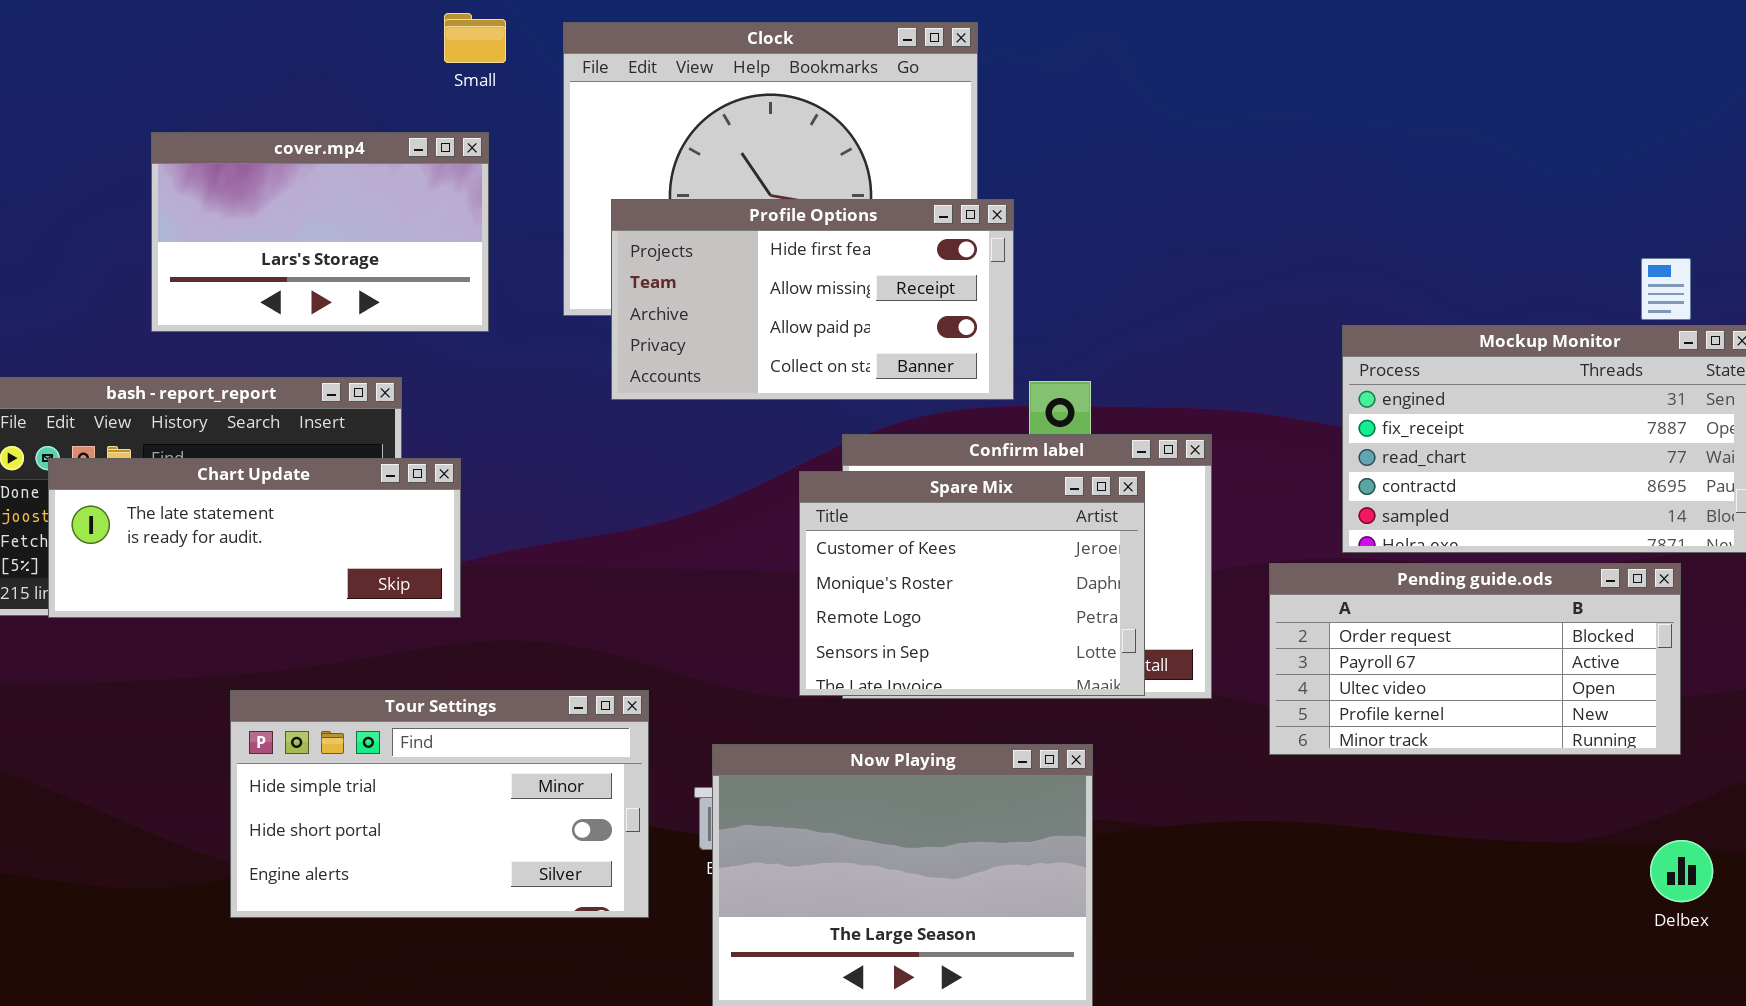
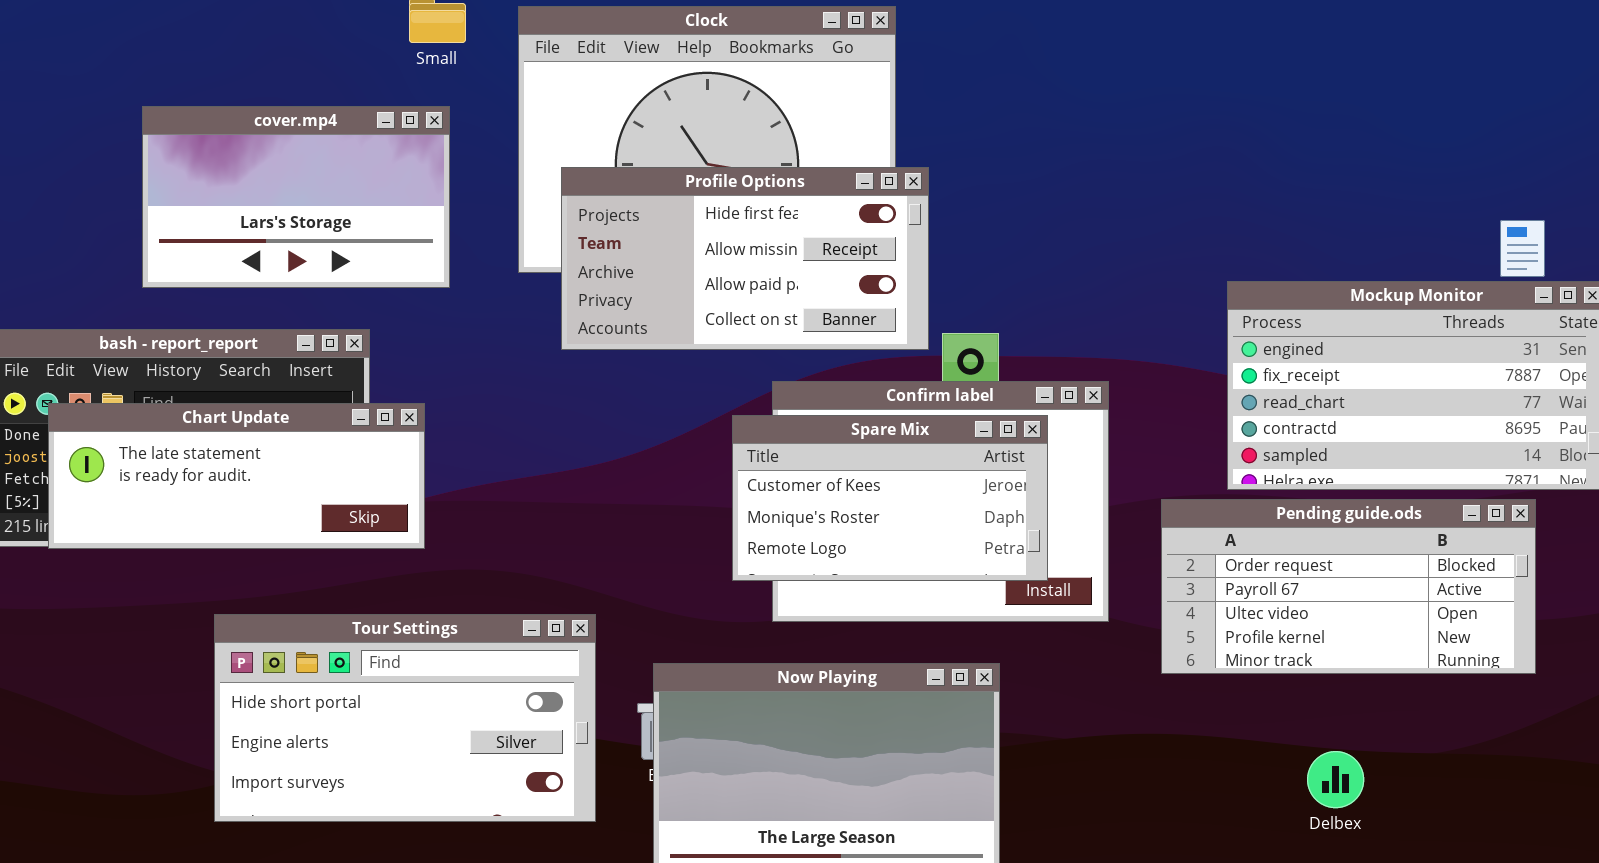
Spare Mix: [799,471,1145,696] -> [732,415,1048,581], resized
Tour Settings: [230,690,649,918] -> [214,614,596,822], scrolled down 1 row
Delbex: [1650,840,1713,902] -> [1307,751,1364,808], moved

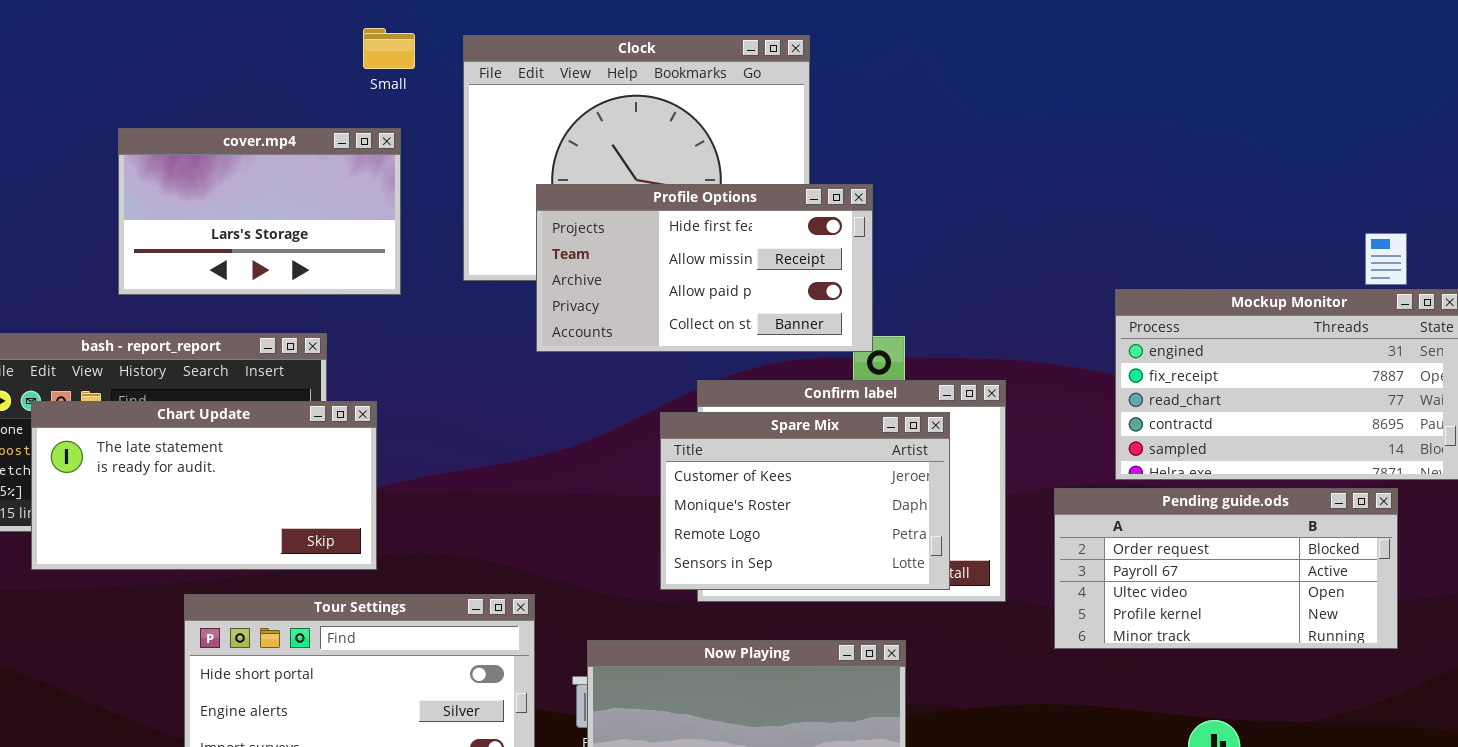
Profile Options: [561,167,929,350] -> [536,184,873,352], moved
Chart Update: [48,403,425,549] -> [31,401,377,570], resized
Spare Mix: [732,415,1048,581] -> [660,412,950,590], resized

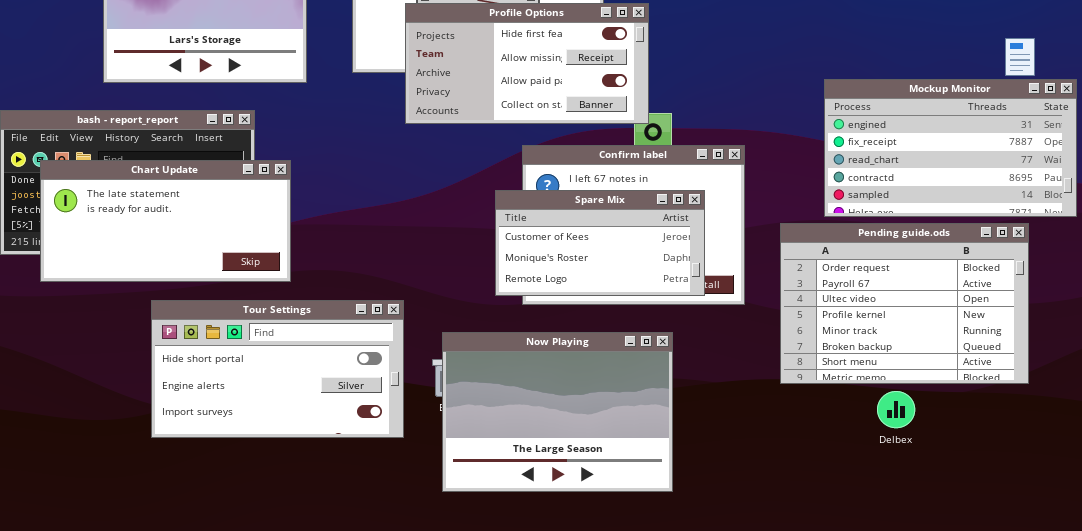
Spare Mix: [660,412,950,590] -> [495,190,705,296], resized
Pending guide.ods: [1054,488,1398,649] -> [780,223,1029,384], resized

